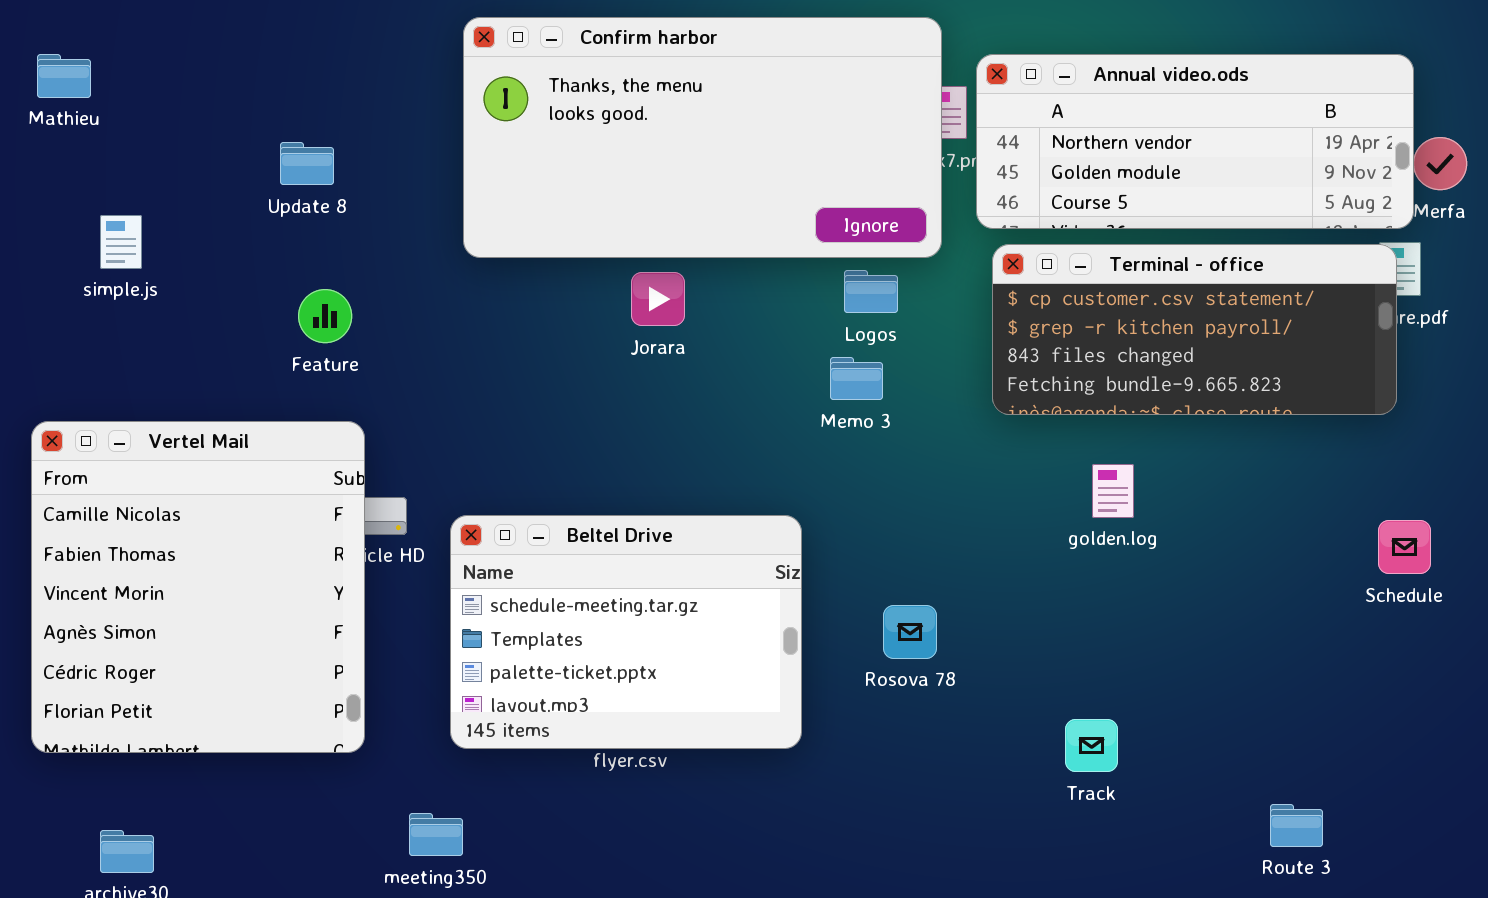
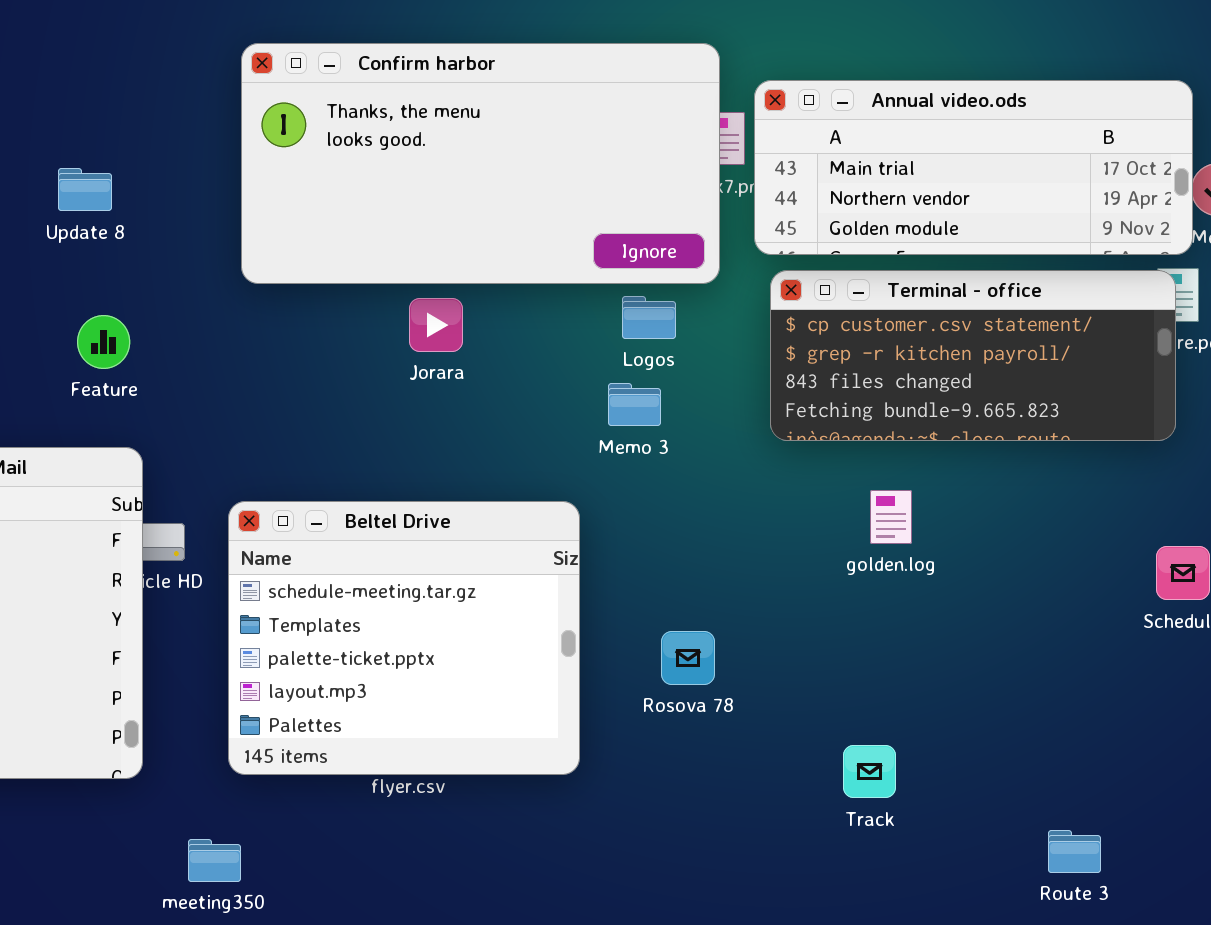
Annual video.ods: [976,54,1414,229] -> [754,80,1193,255], scrolled up 1 row
Beltel Drive: [450,515,802,749] -> [228,501,580,775], resized

